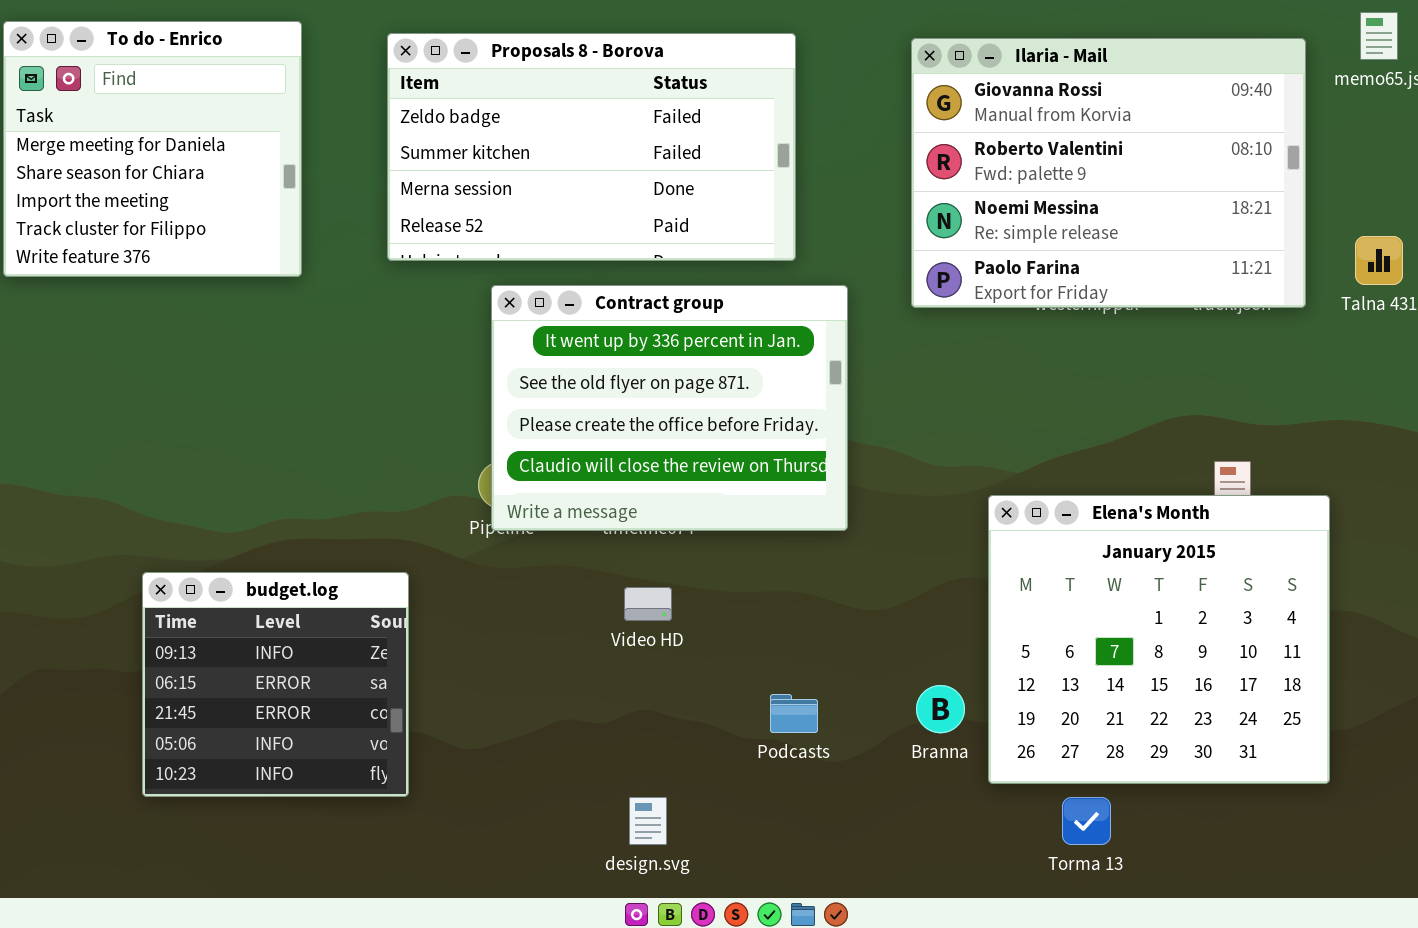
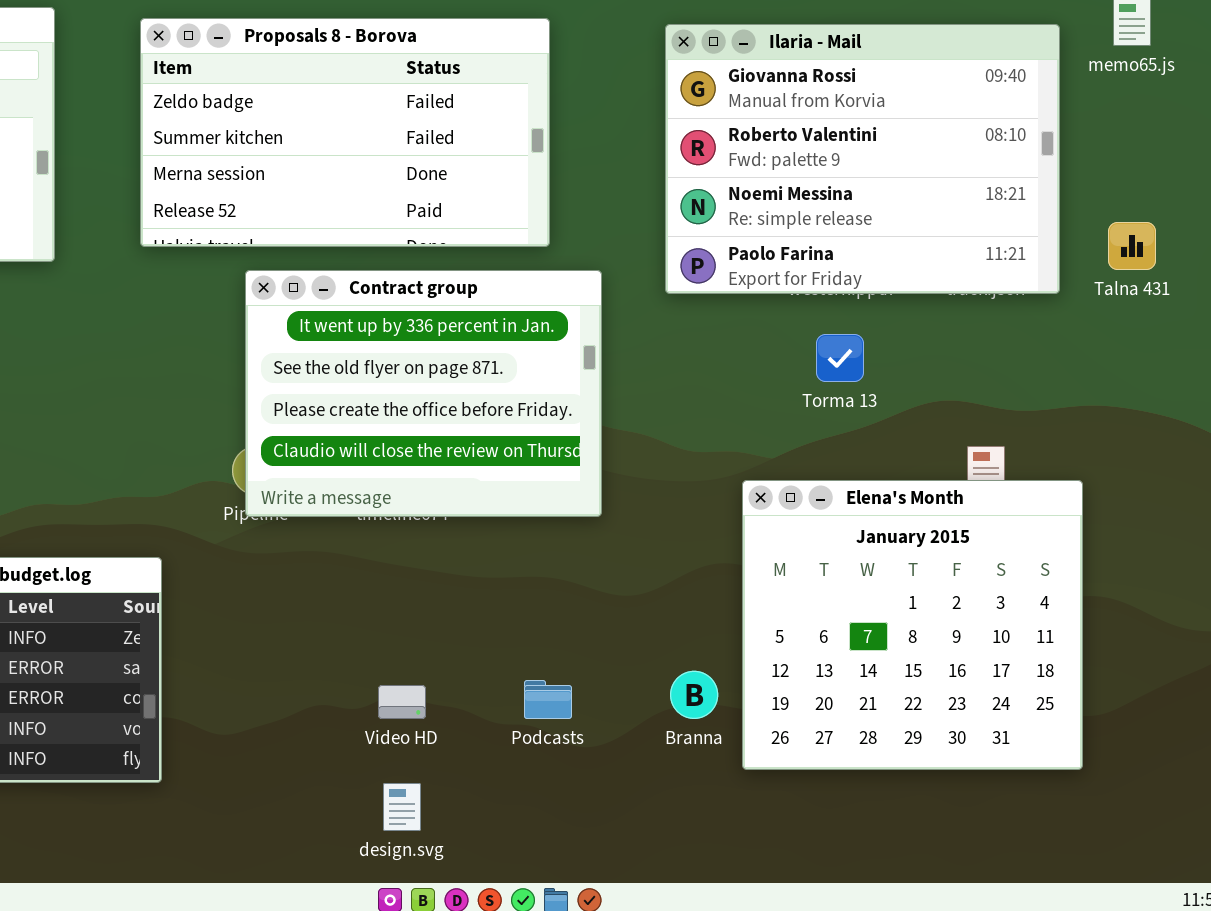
Video HD: [624,587,672,621] -> [378,685,426,719], moved
Torma 13: [1062,797,1111,845] -> [816,334,864,382], moved

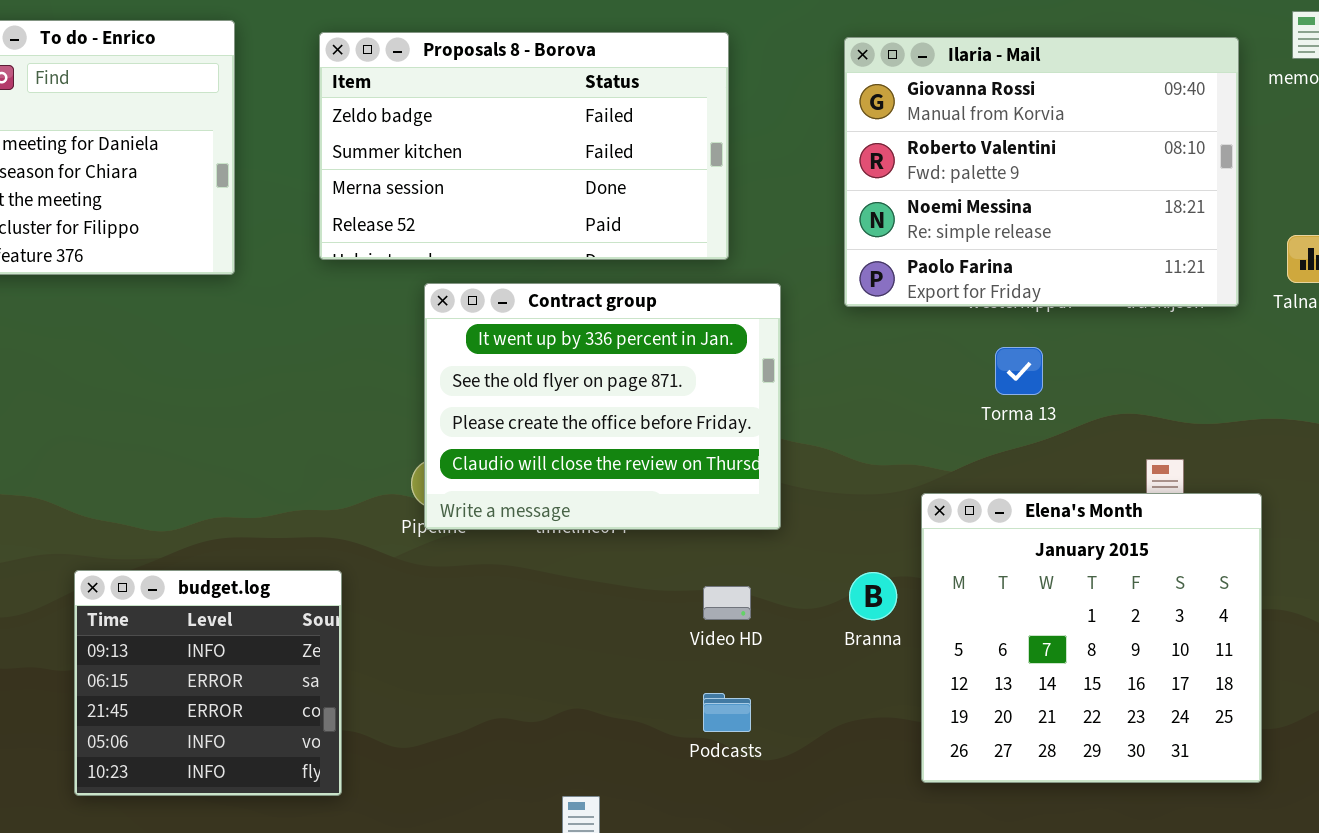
Branna: [670,671,718,719] -> [849,572,897,620], moved
Video HD: [378,685,426,719] -> [703,586,751,620], moved

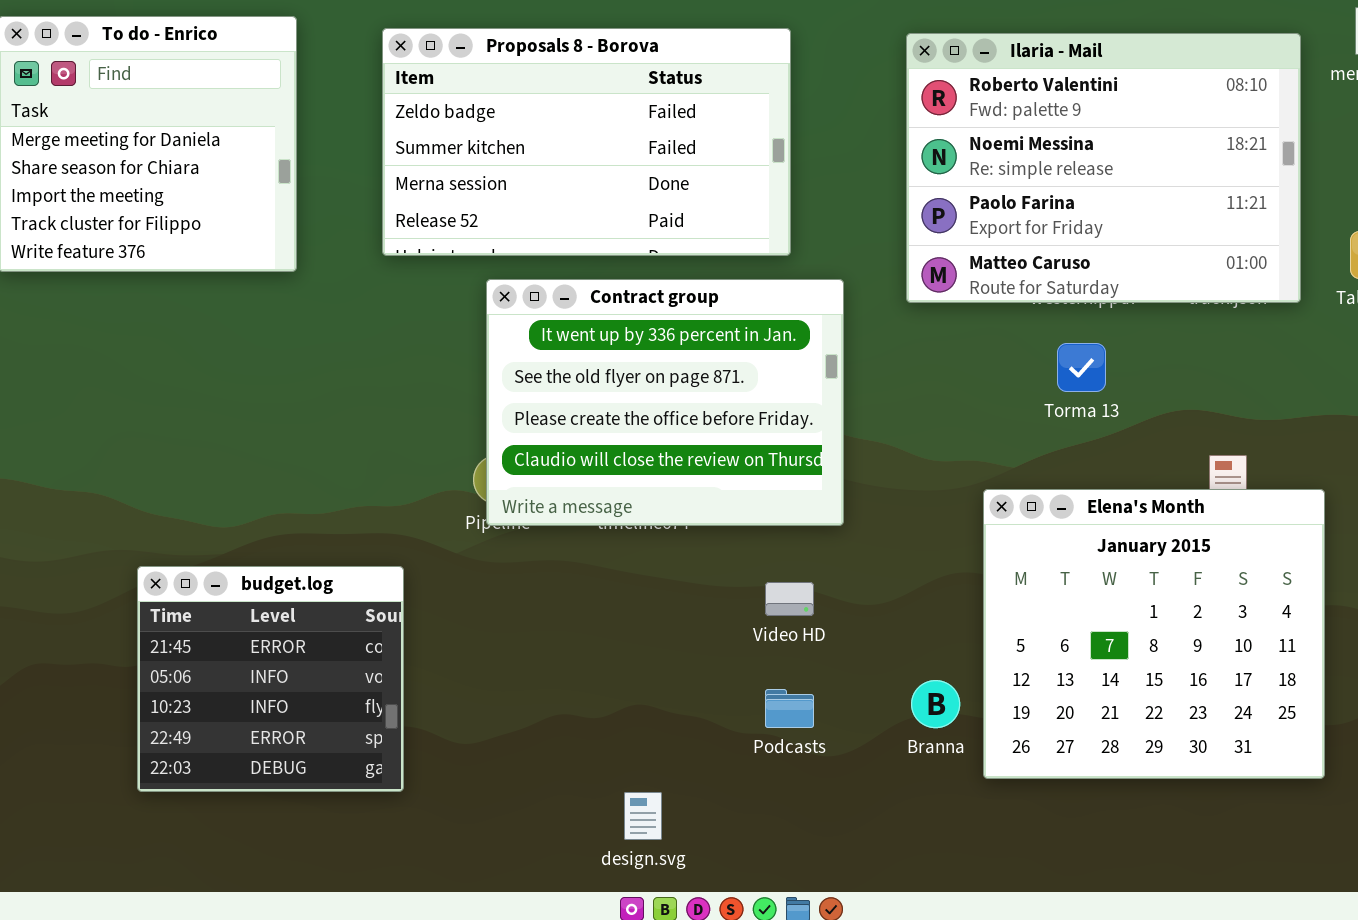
Ilaria - Mail: [844,37,1239,307] -> [906,33,1301,303], scrolled down 1 row
budget.log: [74,570,342,796] -> [137,566,404,792], scrolled down 2 rows
Branna: [849,572,897,620] -> [911,680,960,728], moved

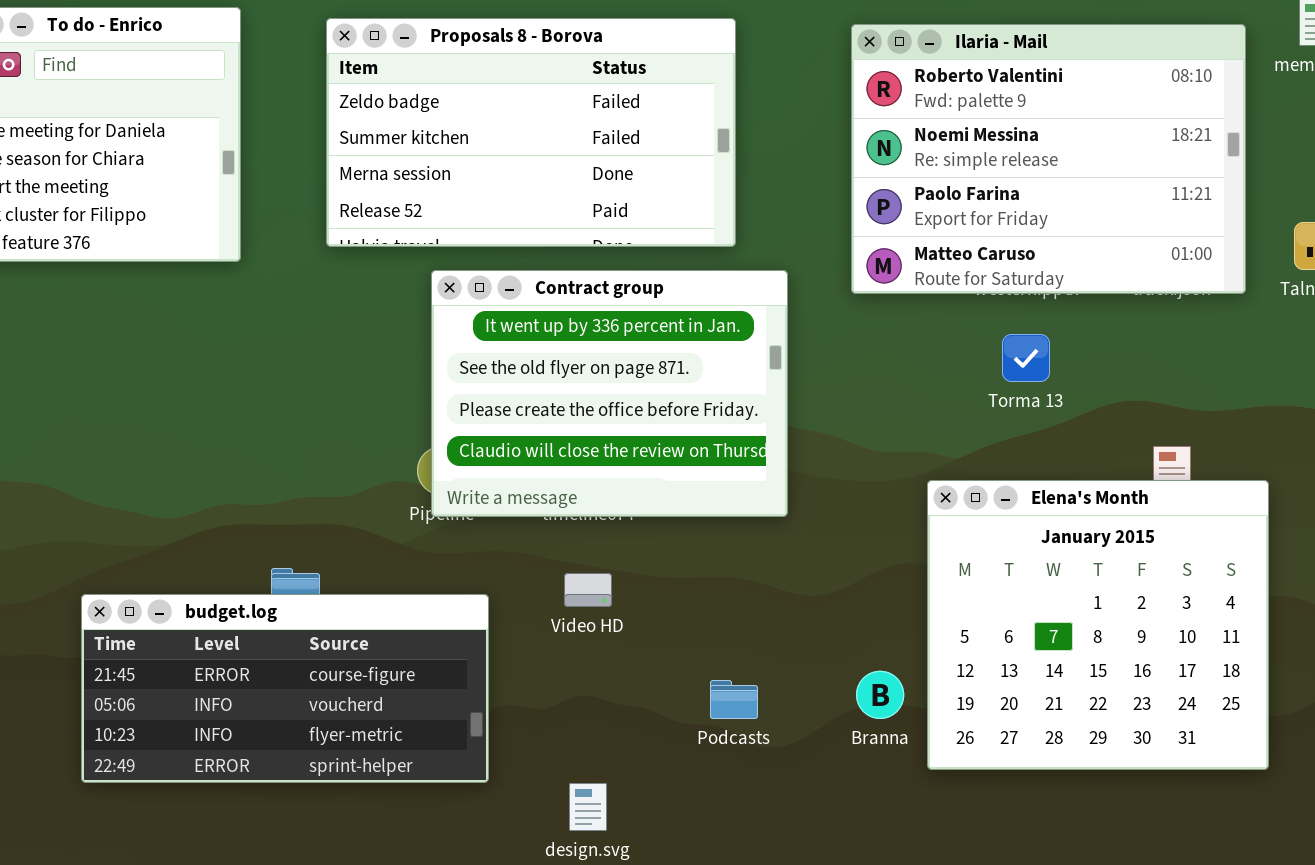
budget.log: [137,566,404,792] -> [81,594,489,783], resized
Video HD: [765,582,814,616] -> [564,573,612,607], moved

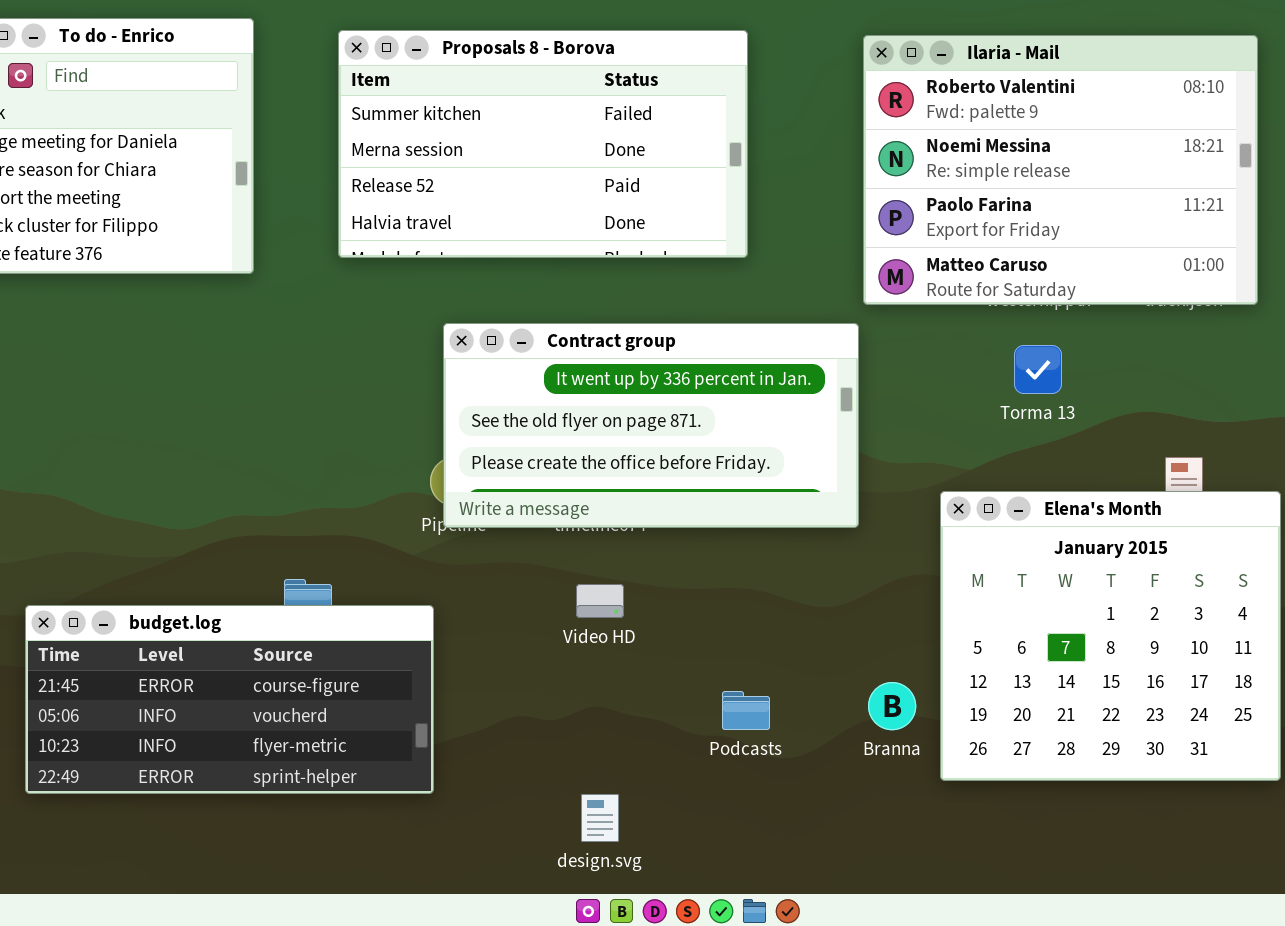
Proposals 8 - Borova: [326,18,736,247] -> [338,30,748,258], scrolled down 1 row
Contract group: [431,270,788,517] -> [443,323,859,528], resized
budget.log: [81,594,489,783] -> [25,605,434,794], moved

